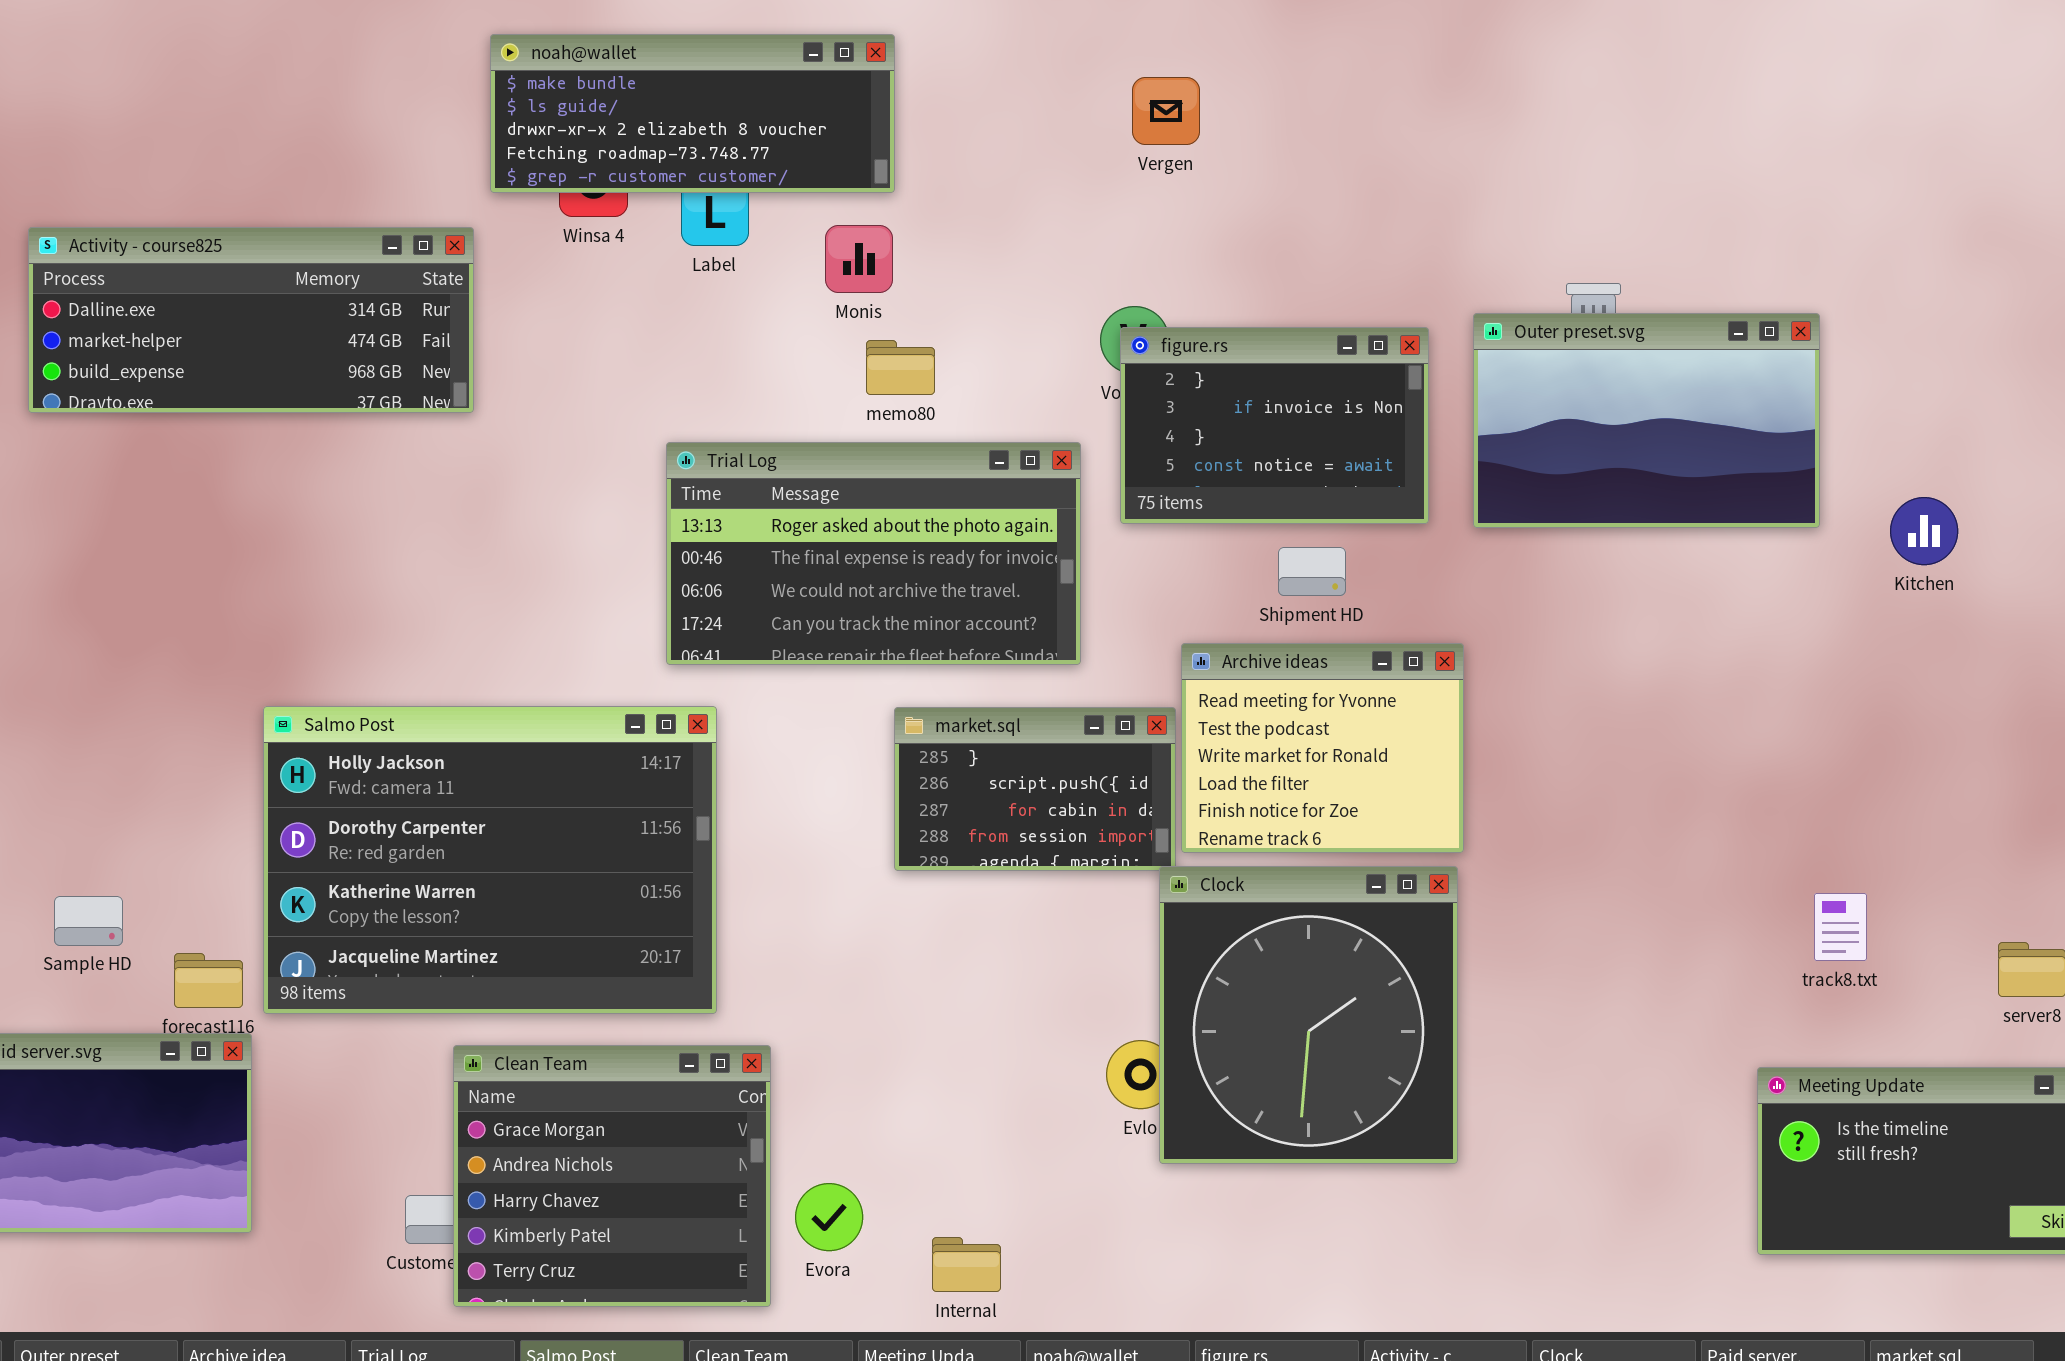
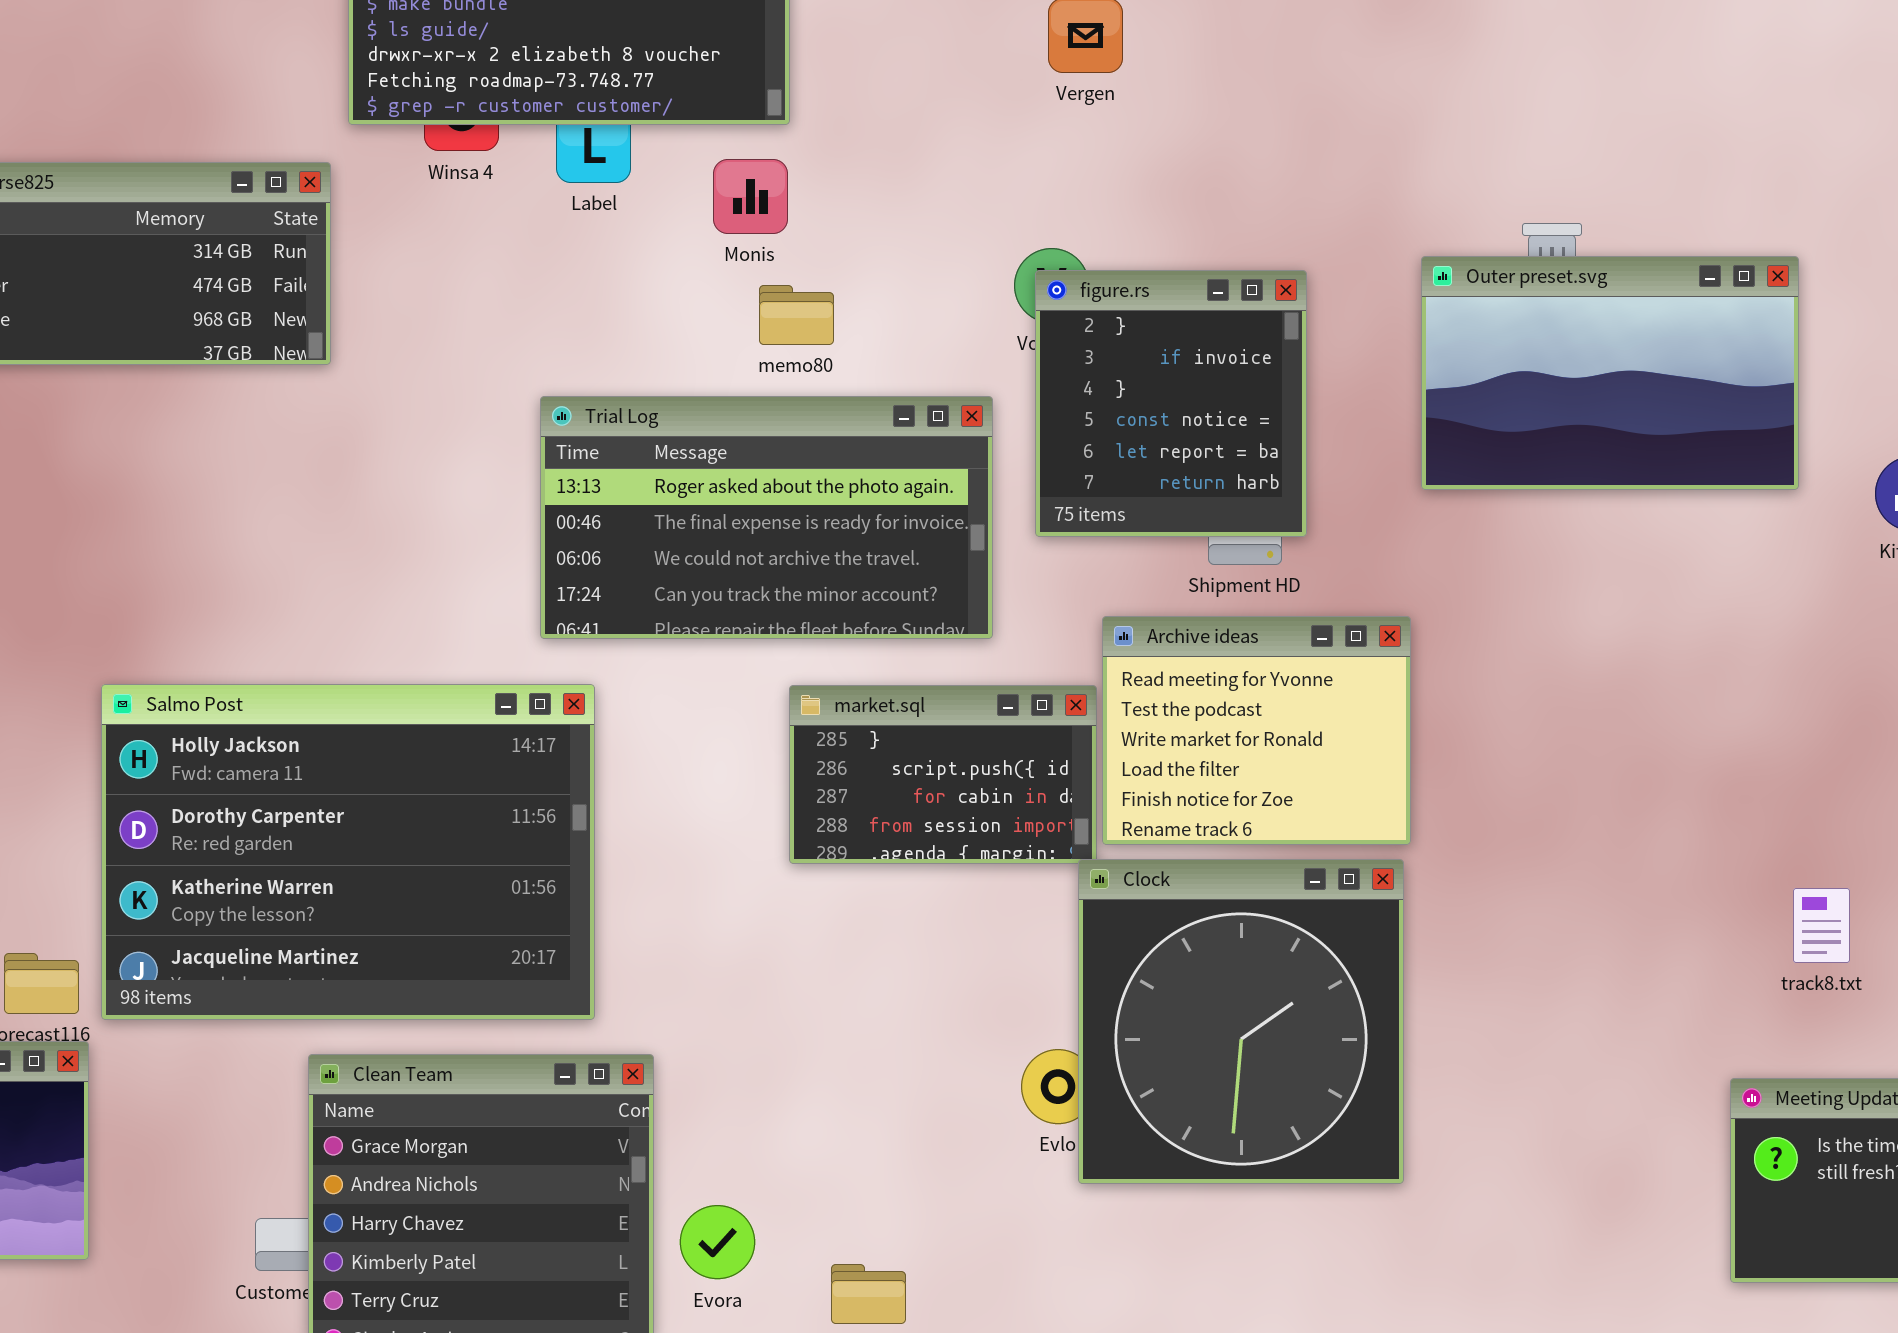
figure.rs: [1120,327,1429,524] -> [1035,270,1307,537], resized

